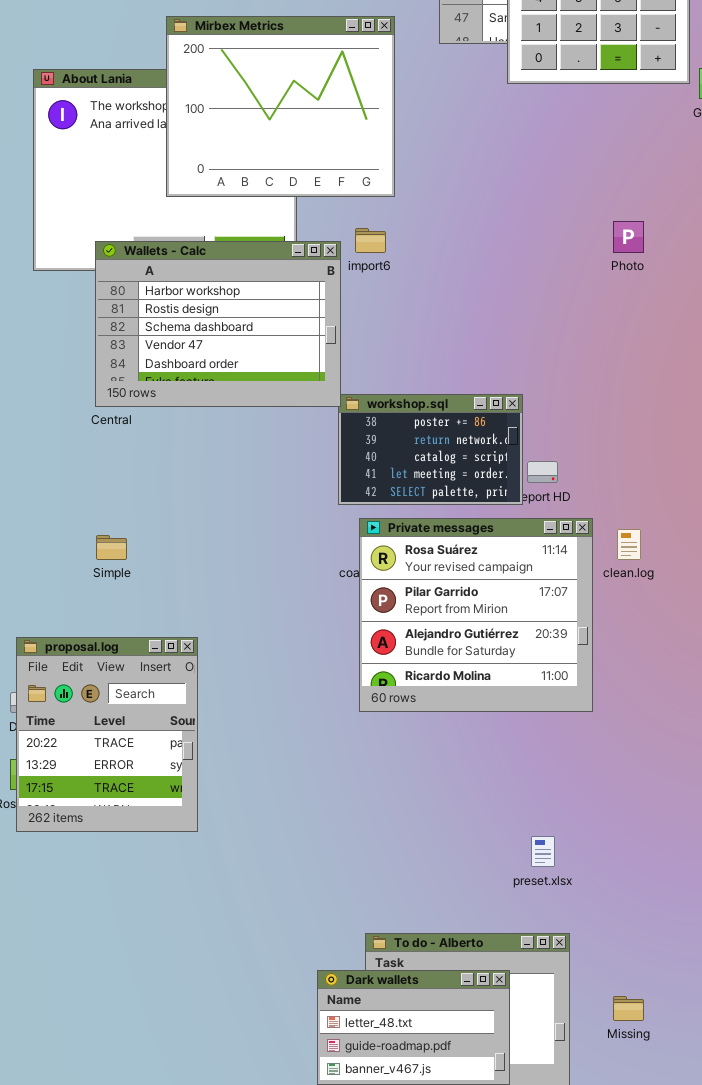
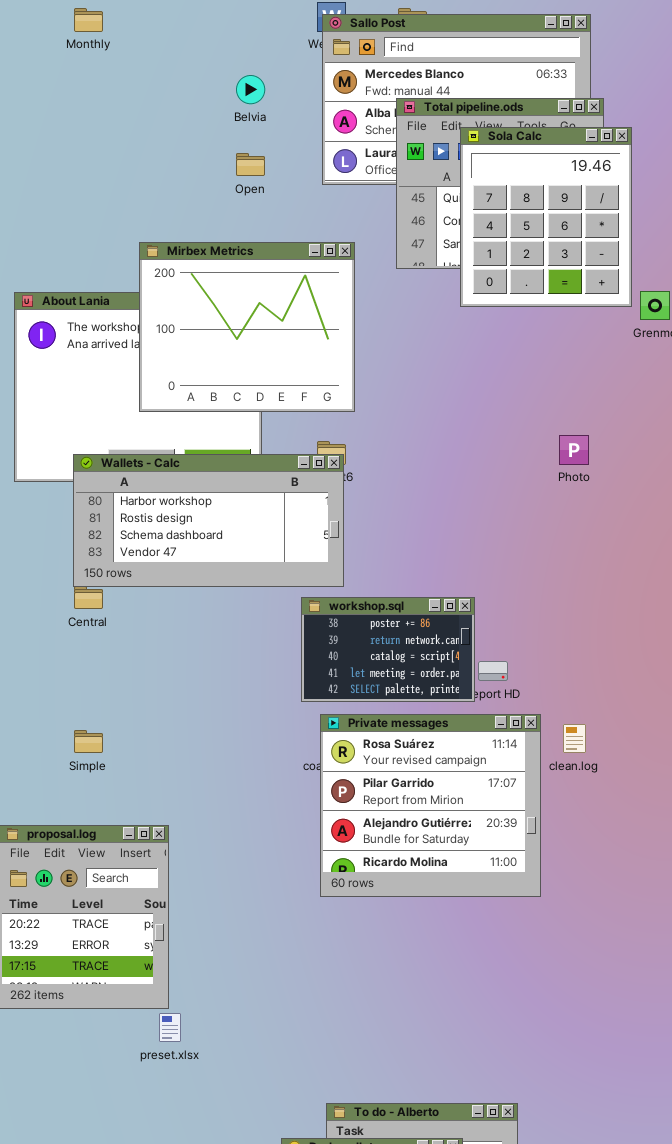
Wallets - Calc: [95,241,341,407] -> [73,454,344,587], resized
preset.xlsx: [531,836,555,867] -> [159,1013,181,1042], moved

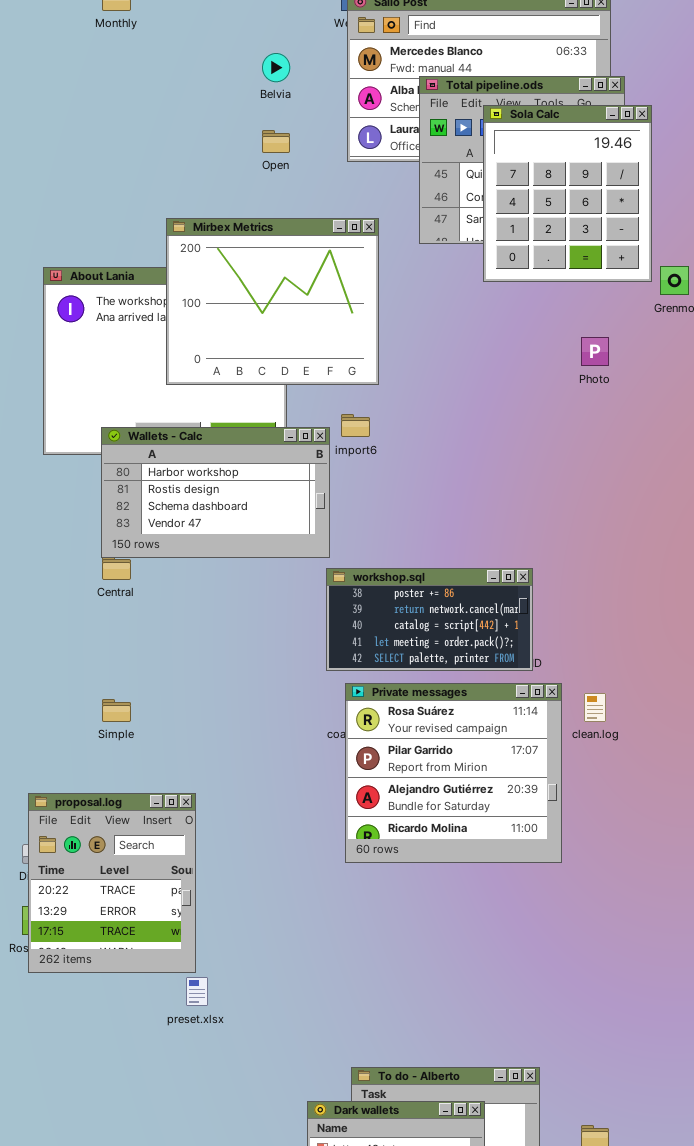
Photo: [559,435,589,465] -> [581,337,609,366], moved
Wallets - Calc: [73,454,344,587] -> [101,427,330,558], resized
workshop.sql: [301,597,475,702] -> [326,568,533,671], resized

